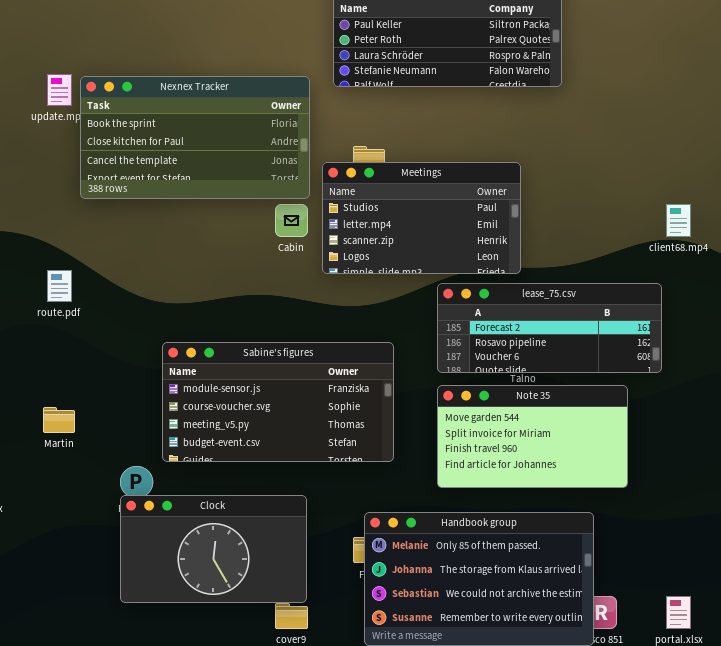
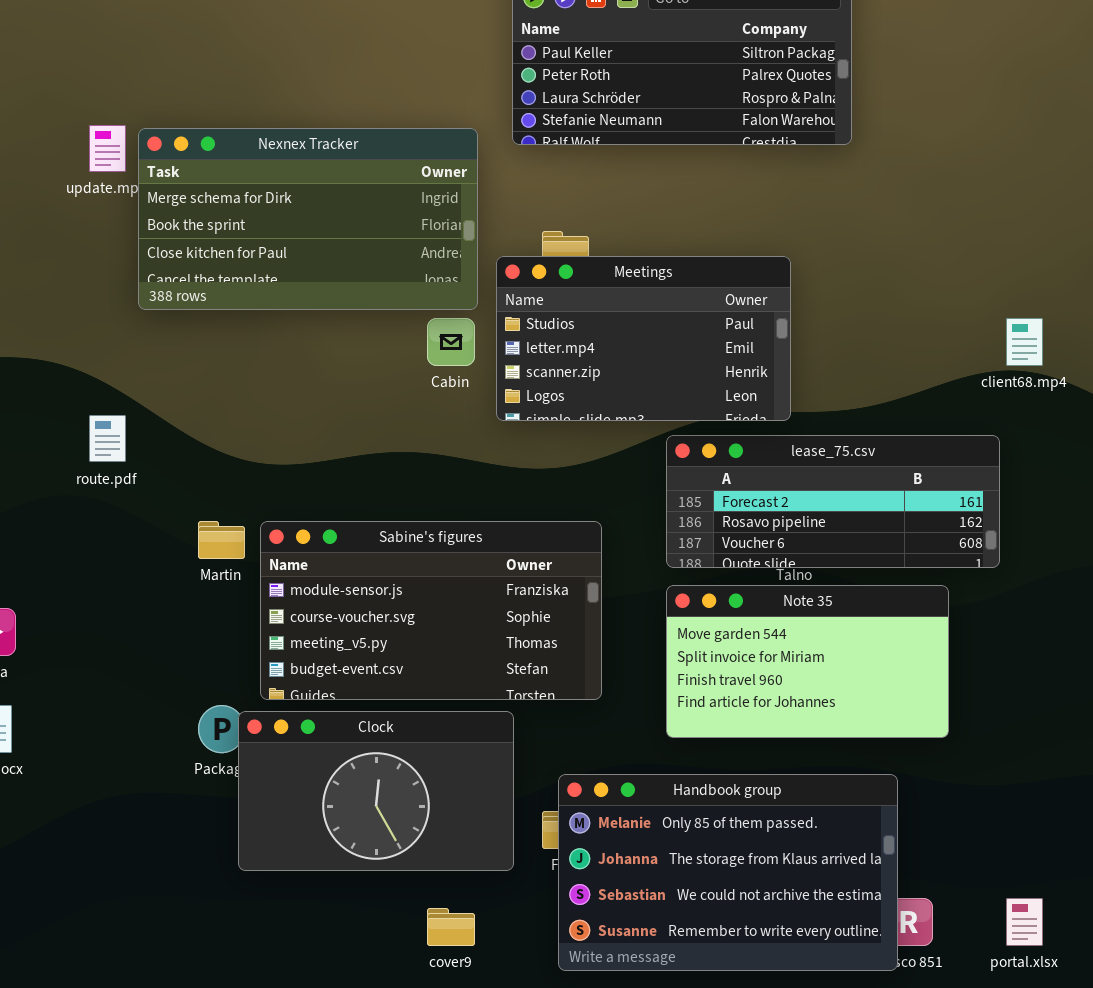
Nexnex Tracker: [80,76,310,199] -> [138,128,478,310], scrolled up 1 row
Martin: [43,407,75,433] -> [198,521,245,559], moved
Clock: [120,495,307,603] -> [238,711,514,871], moved

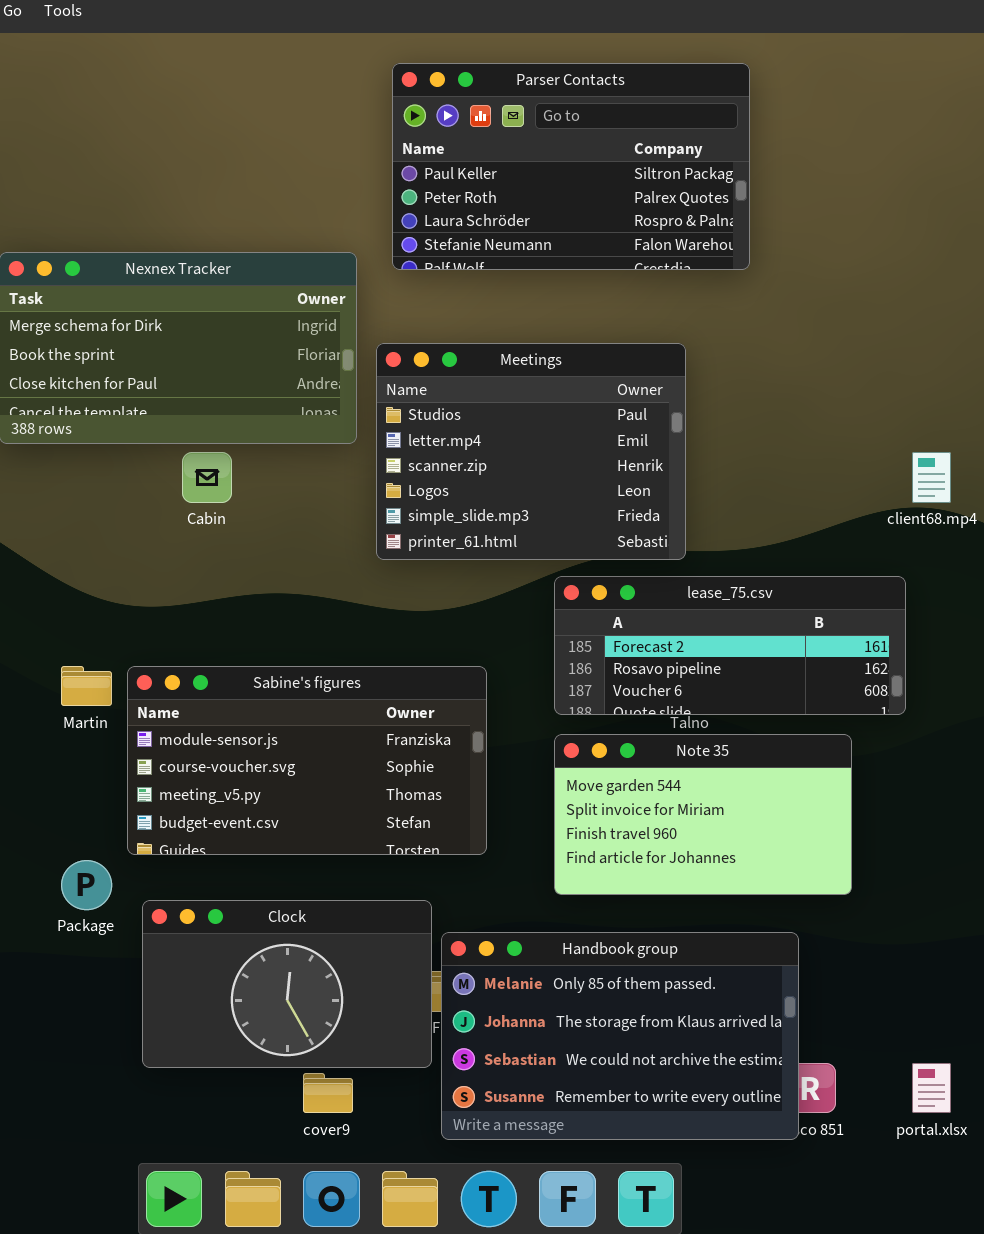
Meetings: [496,256,791,421] -> [376,343,686,560], resized
Cabin: [427,318,475,366] -> [182,452,232,503], moved
Clock: [238,711,514,871] -> [142,900,432,1068], moved

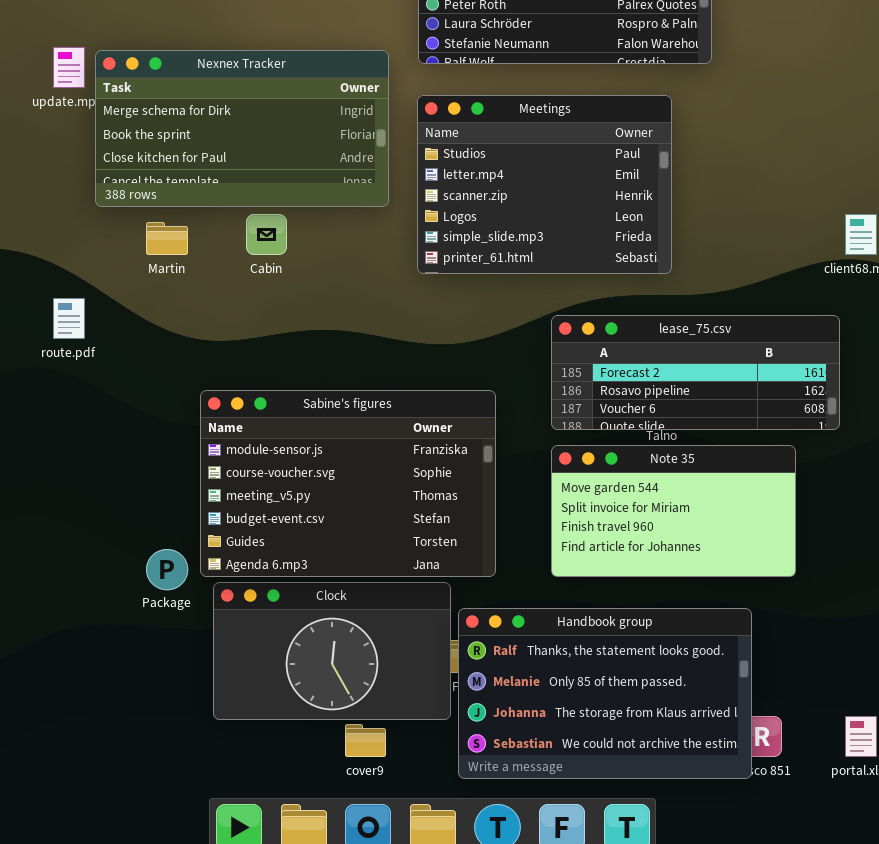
Meetings: [376,343,686,560] -> [417,95,672,274], moved
Martin: [61,666,112,706] -> [146,222,188,255], moved
Sabine's figures: [127,666,487,855] -> [200,390,496,577], resized
Handbook group: [441,932,799,1140] -> [458,608,752,779], scrolled up 1 row

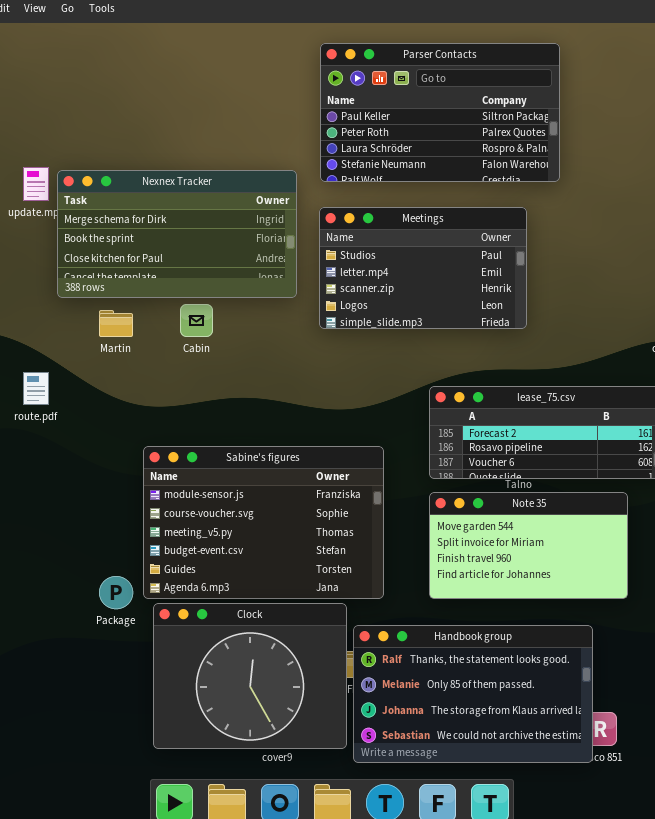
Meetings: [417,95,672,274] -> [319,207,527,329], resized
Clock: [213,582,451,720] -> [153,603,347,749], resized

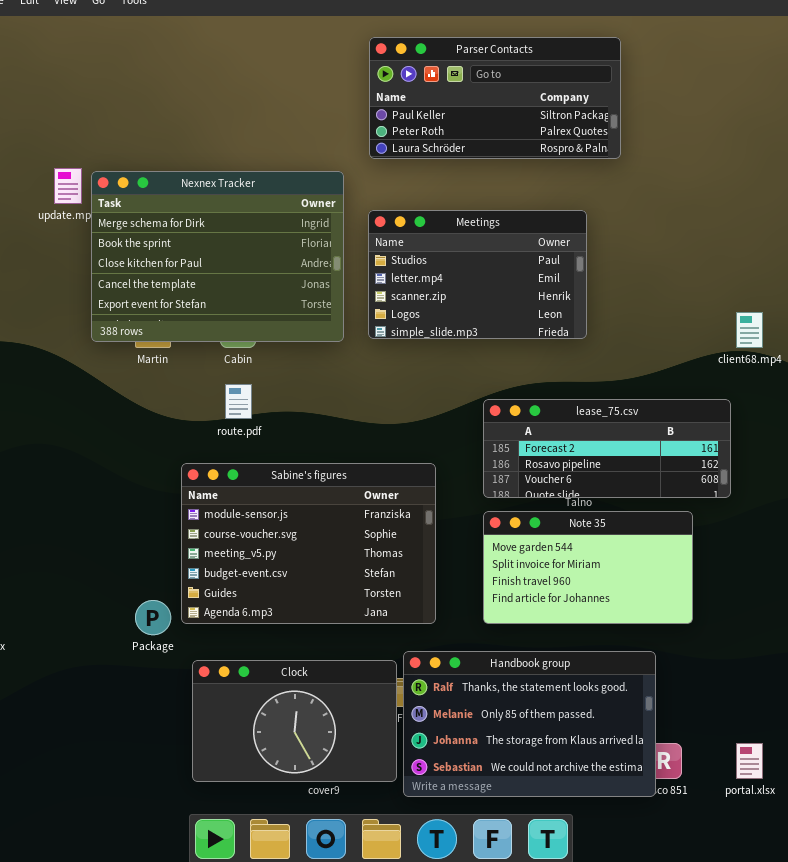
Parser Contacts: [320,43,560,182] -> [369,37,621,159], resized
Nexnex Tracker: [57,170,297,298] -> [91,171,344,342], resized
route.pdf: [23,372,49,405] -> [225,384,252,419], moved
Clock: [153,603,347,749] -> [192,660,397,782], resized

